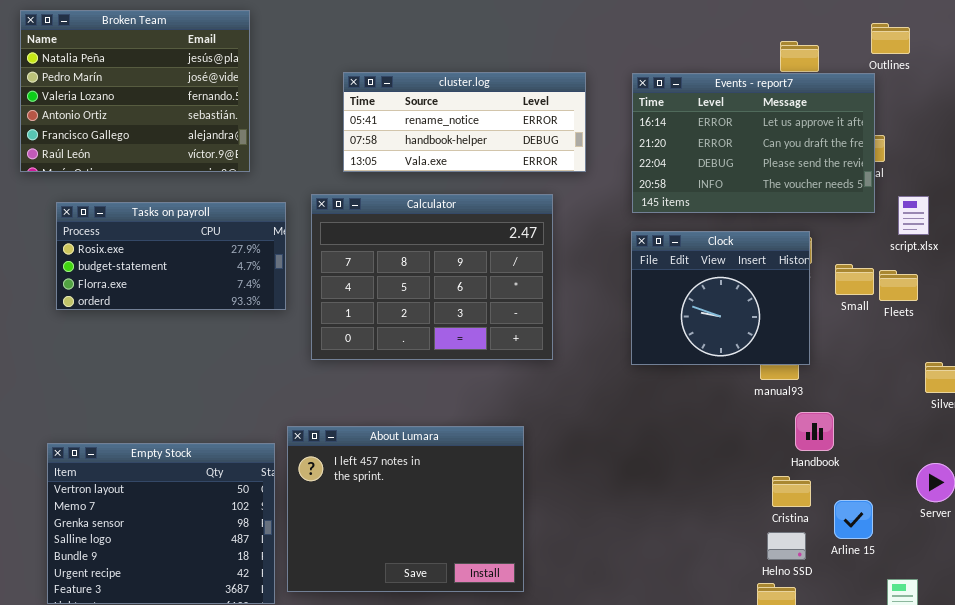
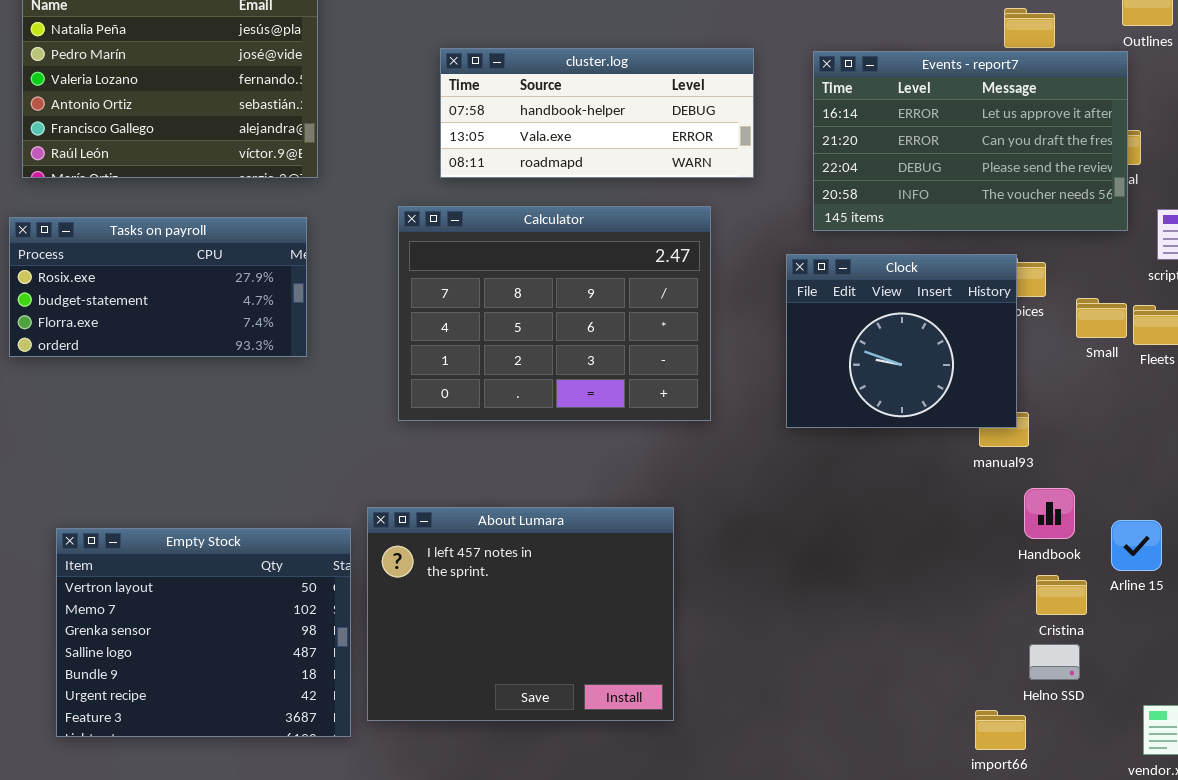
cluster.log: [343,72,586,172] -> [440,48,754,178], scrolled down 1 row
Tasks on payroll: [56,202,286,310] -> [9,217,307,357], moved
Clock: [631,231,810,365] -> [786,254,1017,428], moved
Cristina: [772,476,811,507] -> [1036,575,1087,615], moved
Arline 15: [834,500,873,539] -> [1111,520,1162,571], moved
Helno SSD: [767,532,806,560] -> [1029,644,1080,680], moved

